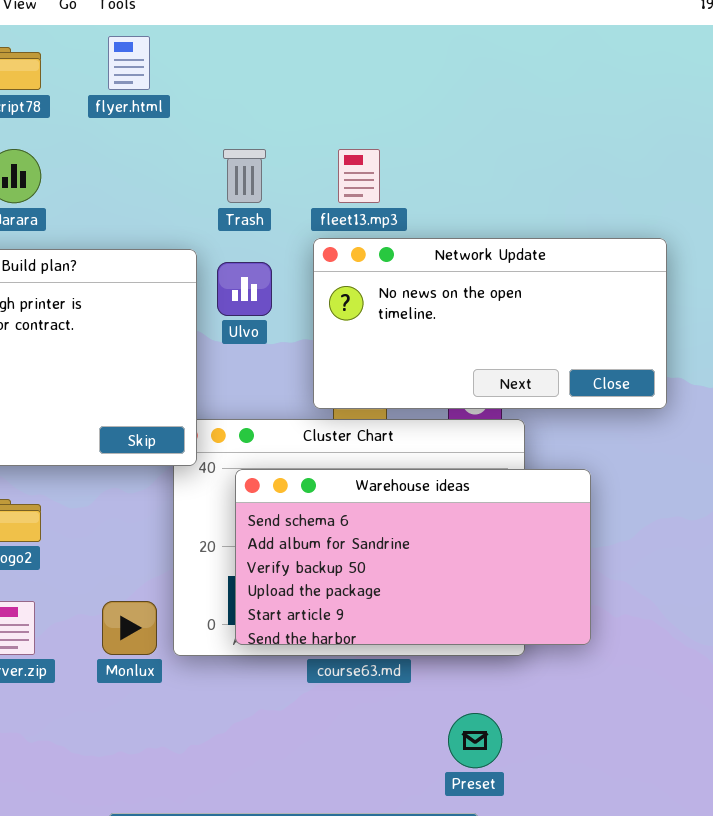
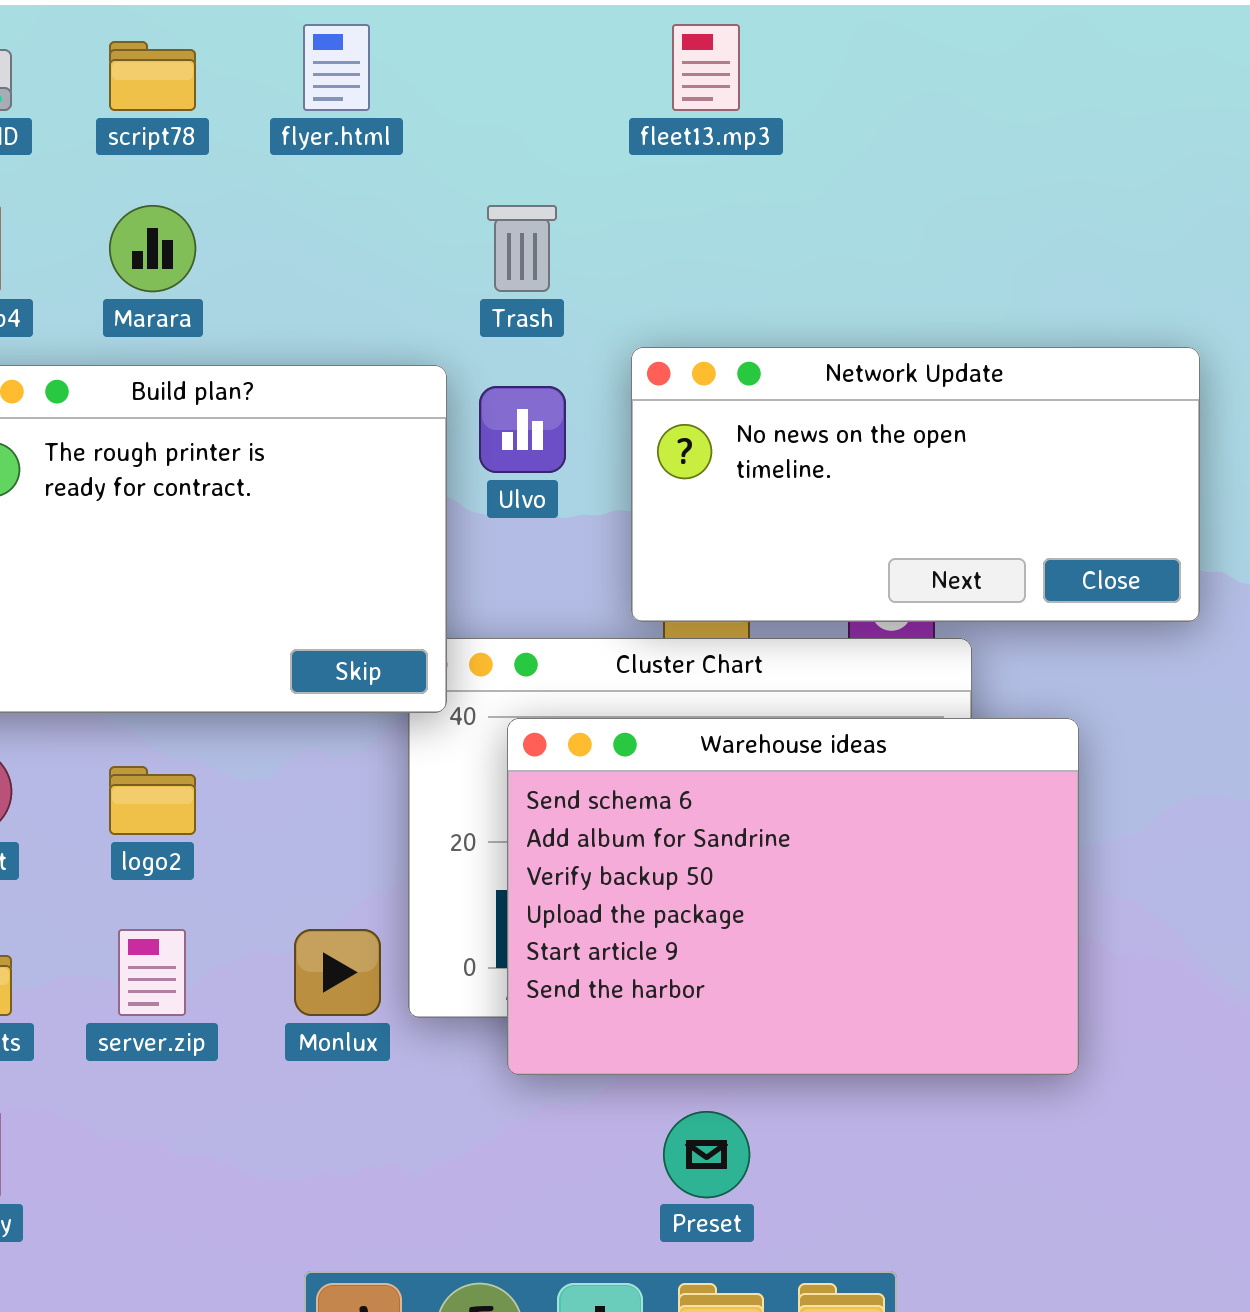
fleet13.mp3: [338,149,380,203] -> [672,24,740,111], moved
Warehouse ideas: [235,469,591,645] -> [507,718,1079,1075], resized
Preset: [448,713,502,768] -> [663,1111,750,1198], moved

